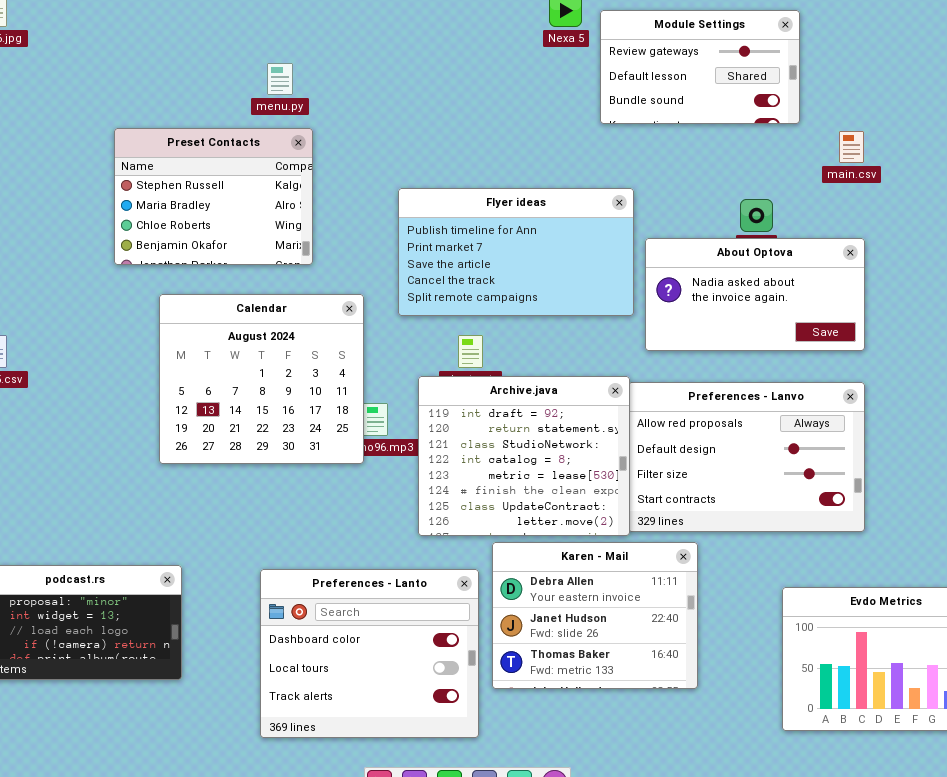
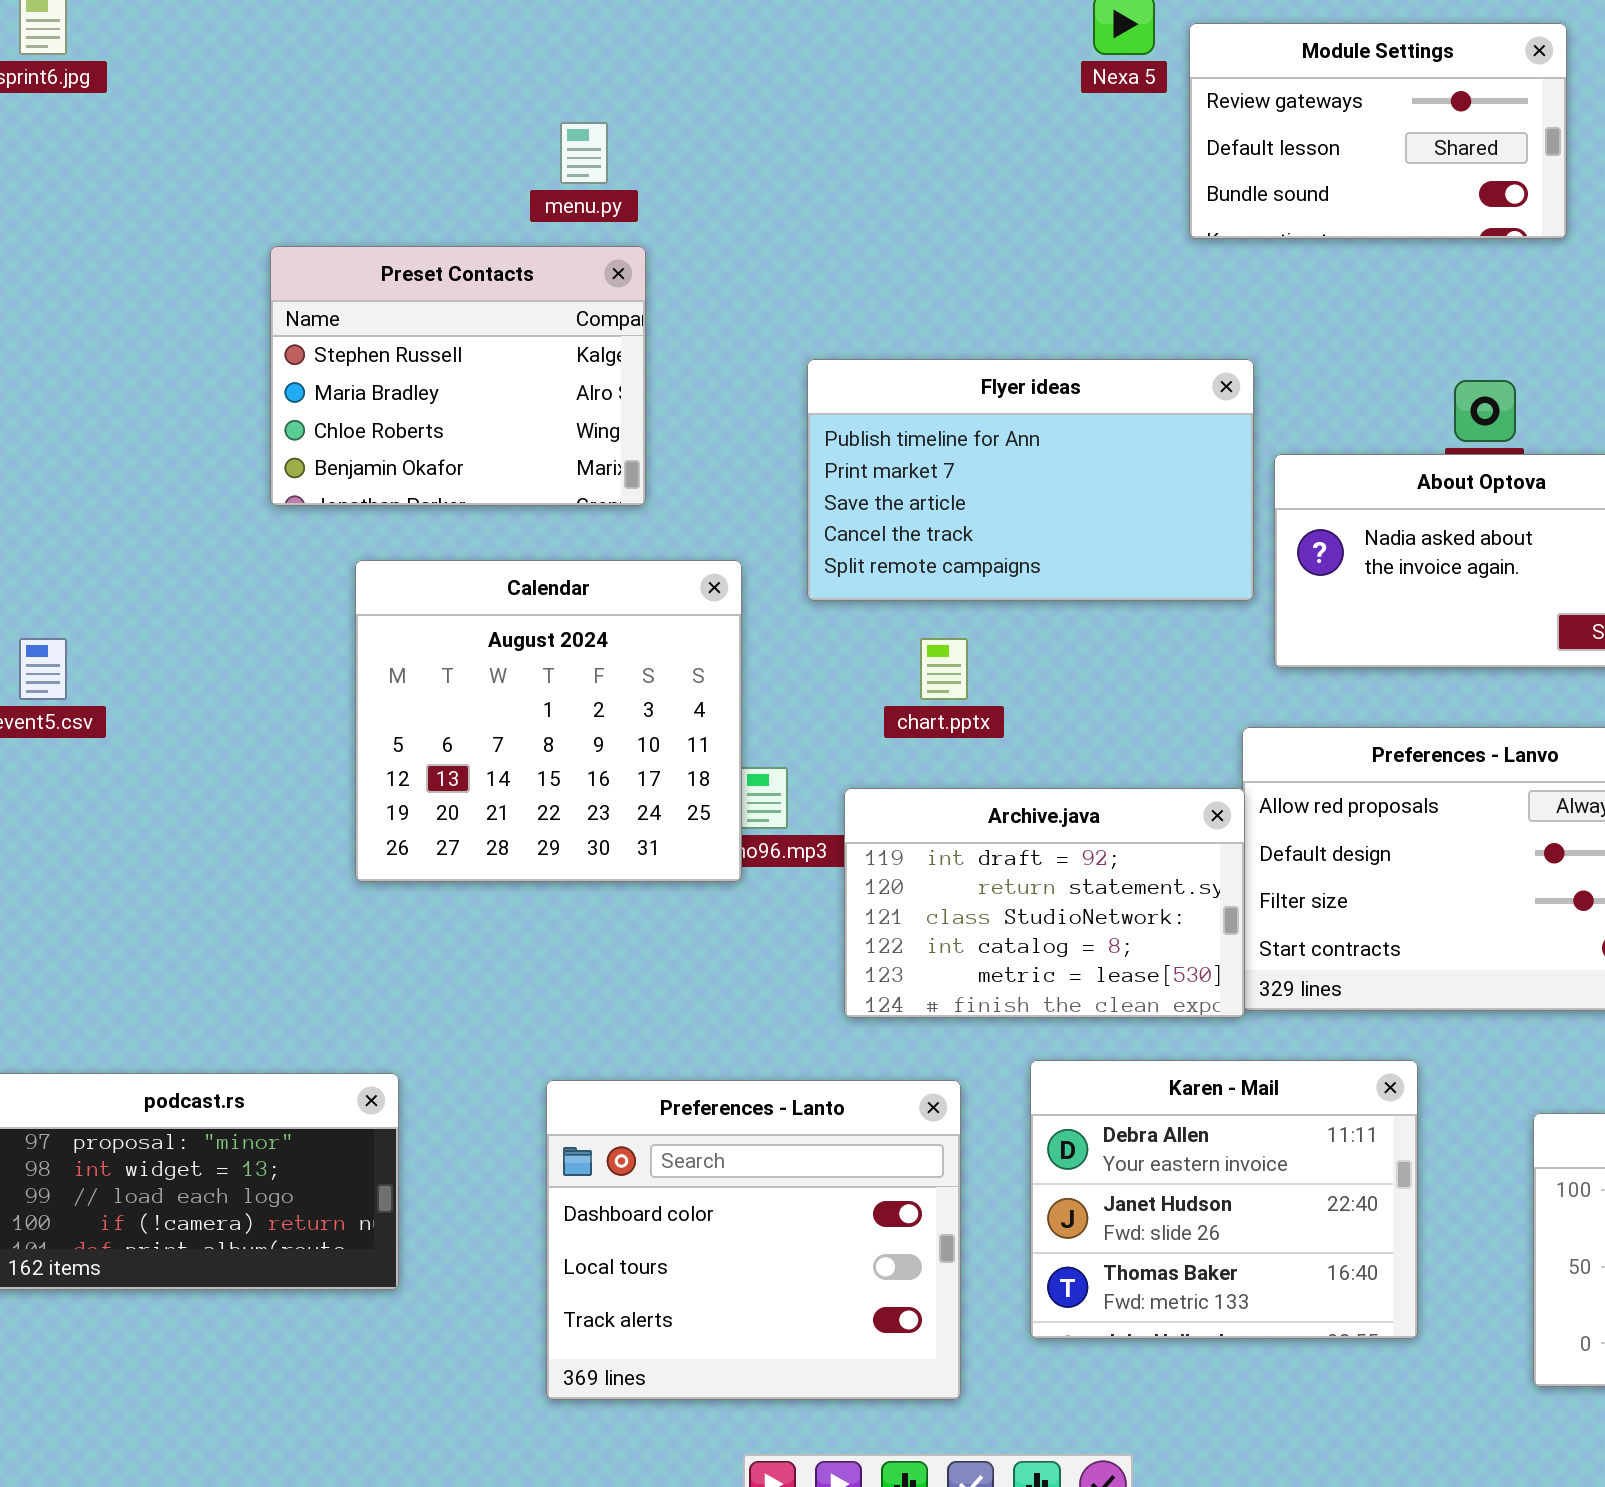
Archive.java: [418,376,630,536] -> [844,788,1245,1018], resized
Karen - Mail: [492,542,698,689] -> [1030,1060,1418,1339], moved

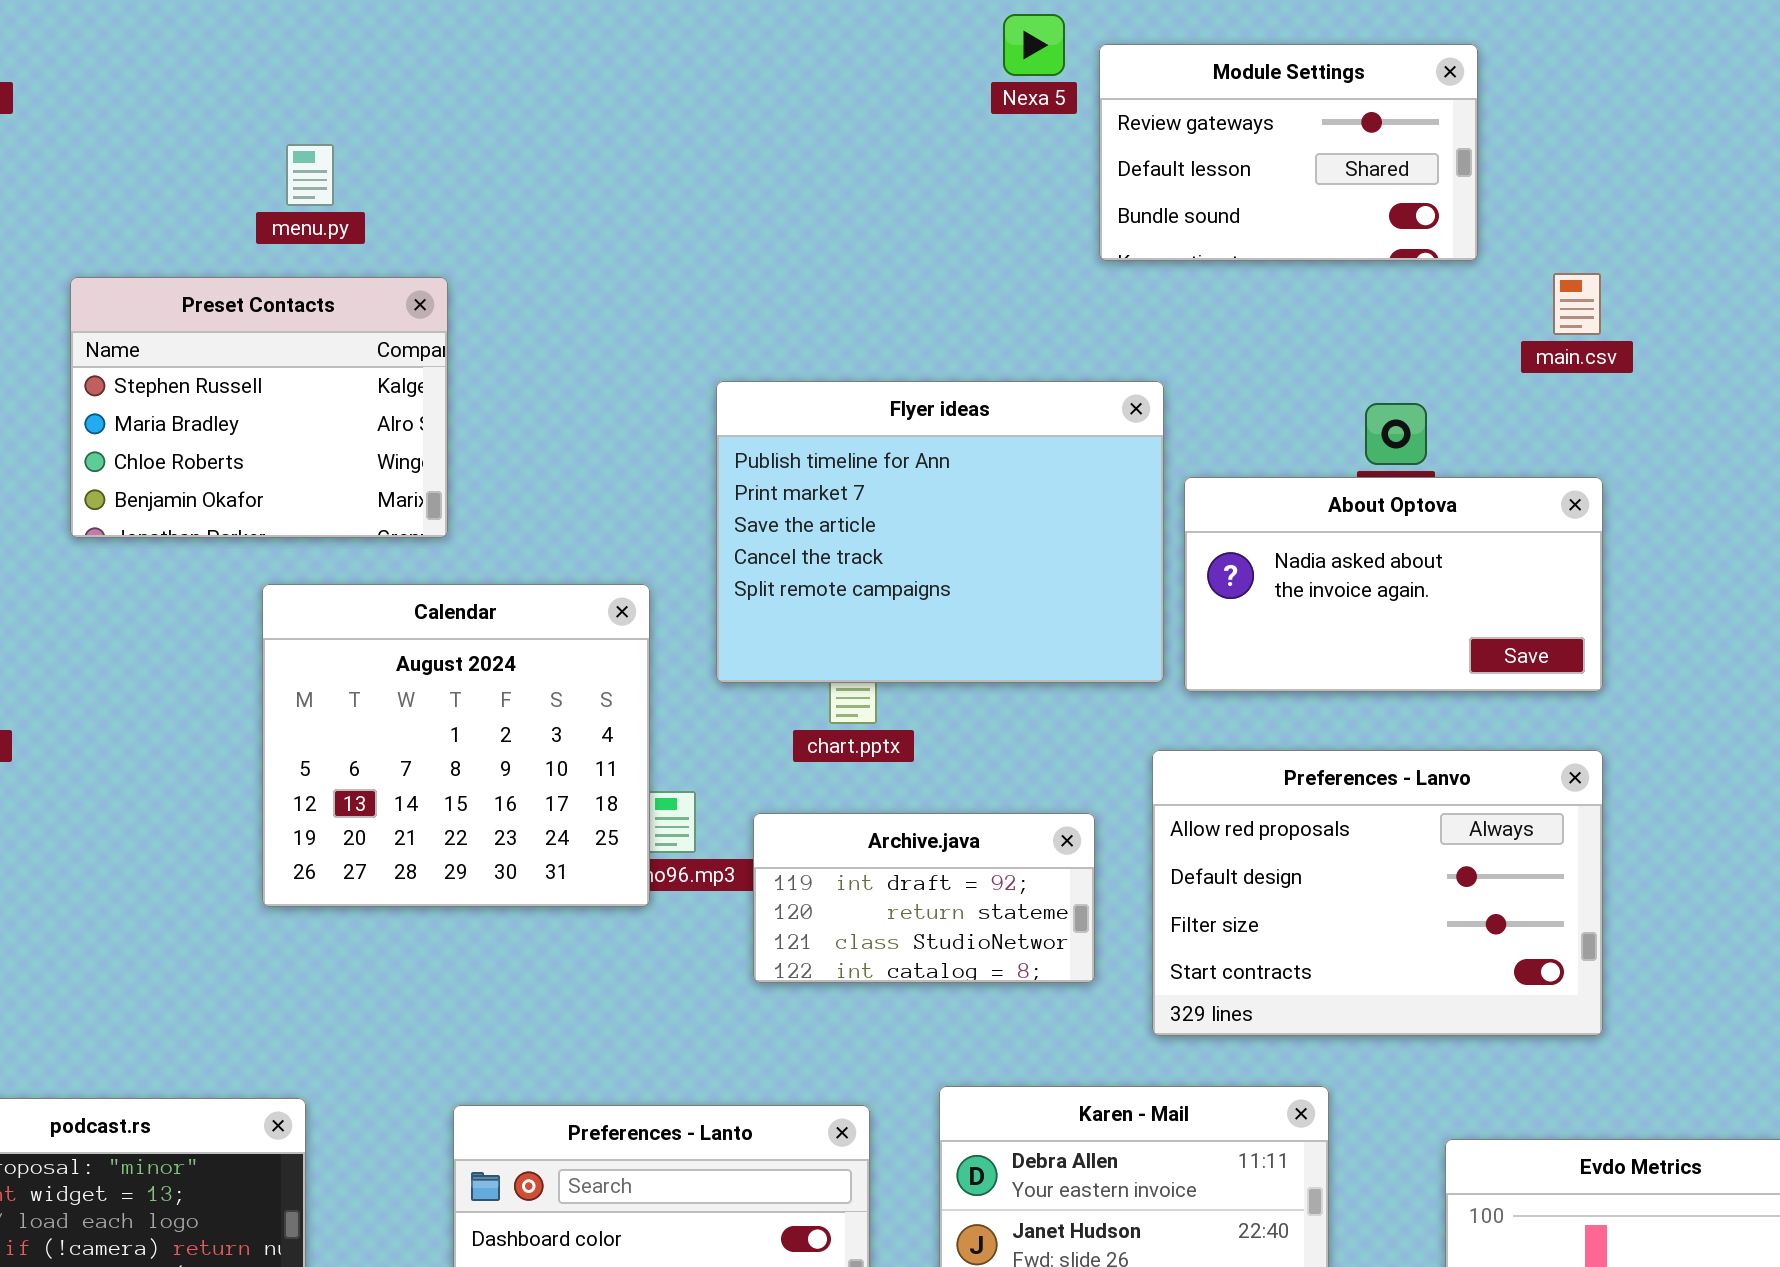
menu.py: [560,122,608,184] -> [286,144,334,206], moved
Preset Contacts: [270,246,646,506] -> [70,277,448,538], moved
Flyer ideas: [807,359,1254,601] -> [716,381,1164,683], resized
Archive.java: [844,788,1245,1018] -> [753,813,1095,983], resized

